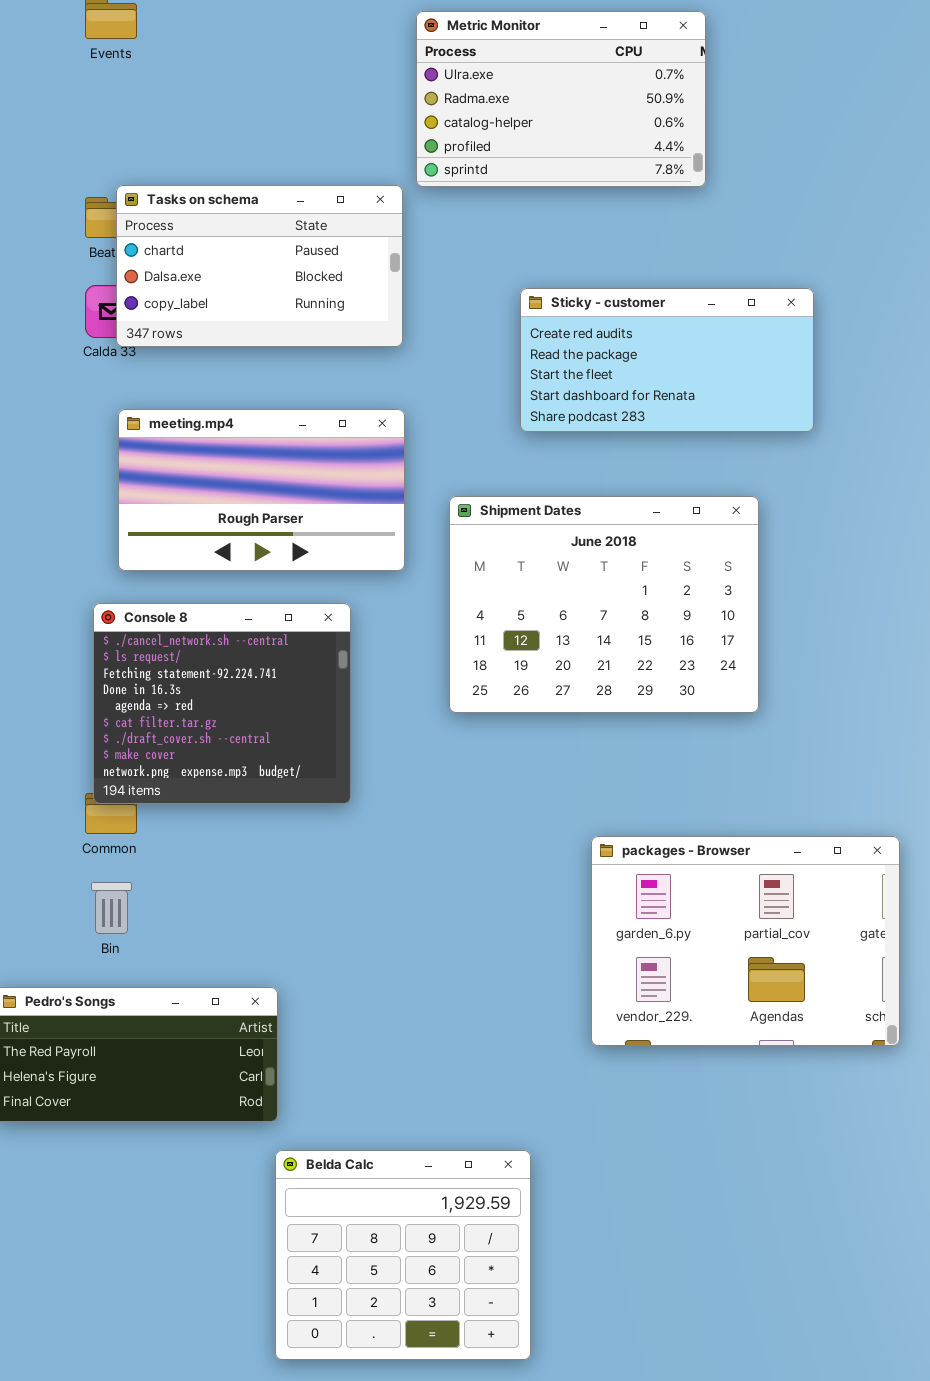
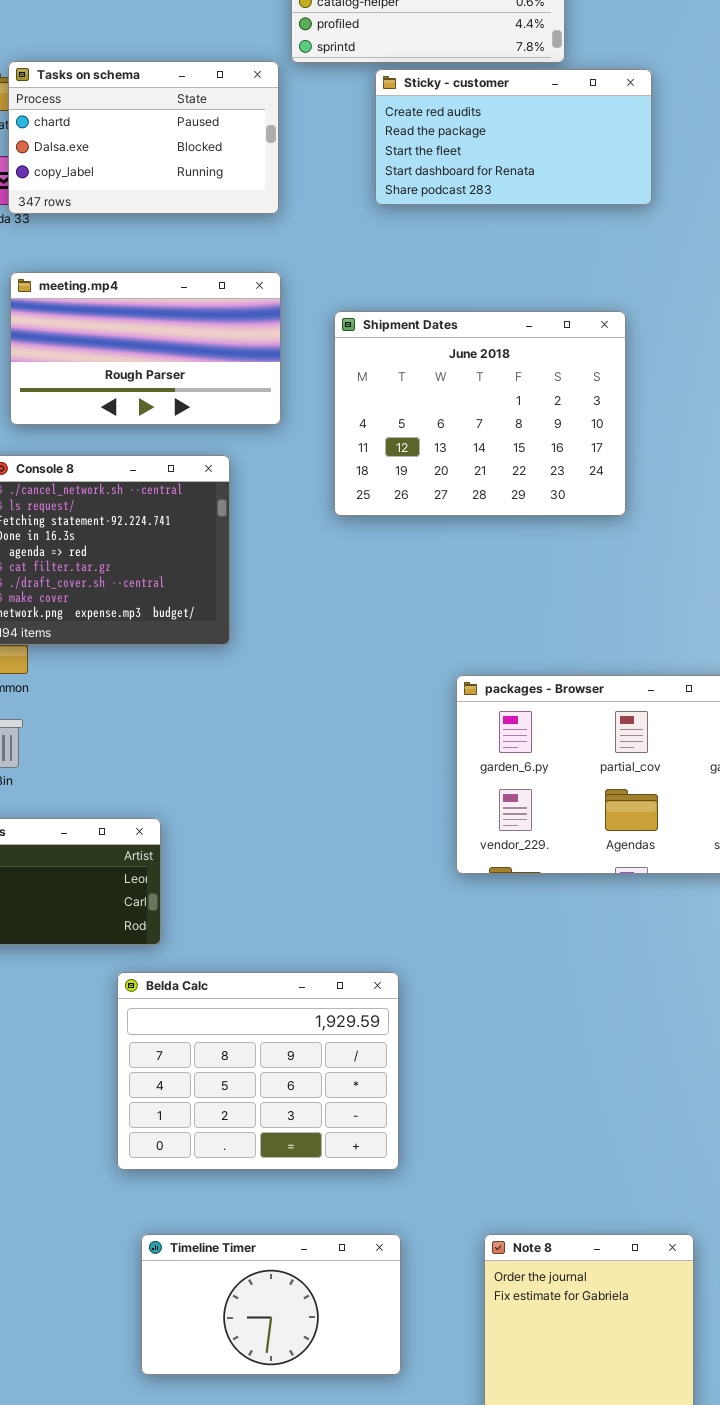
Sticky - customer: [520,288,814,432] -> [375,69,652,205], moved
Shipment Dates: [449,496,759,713] -> [334,311,626,516], moved
Belda Calc: [275,1150,531,1360] -> [117,972,399,1170], resized

